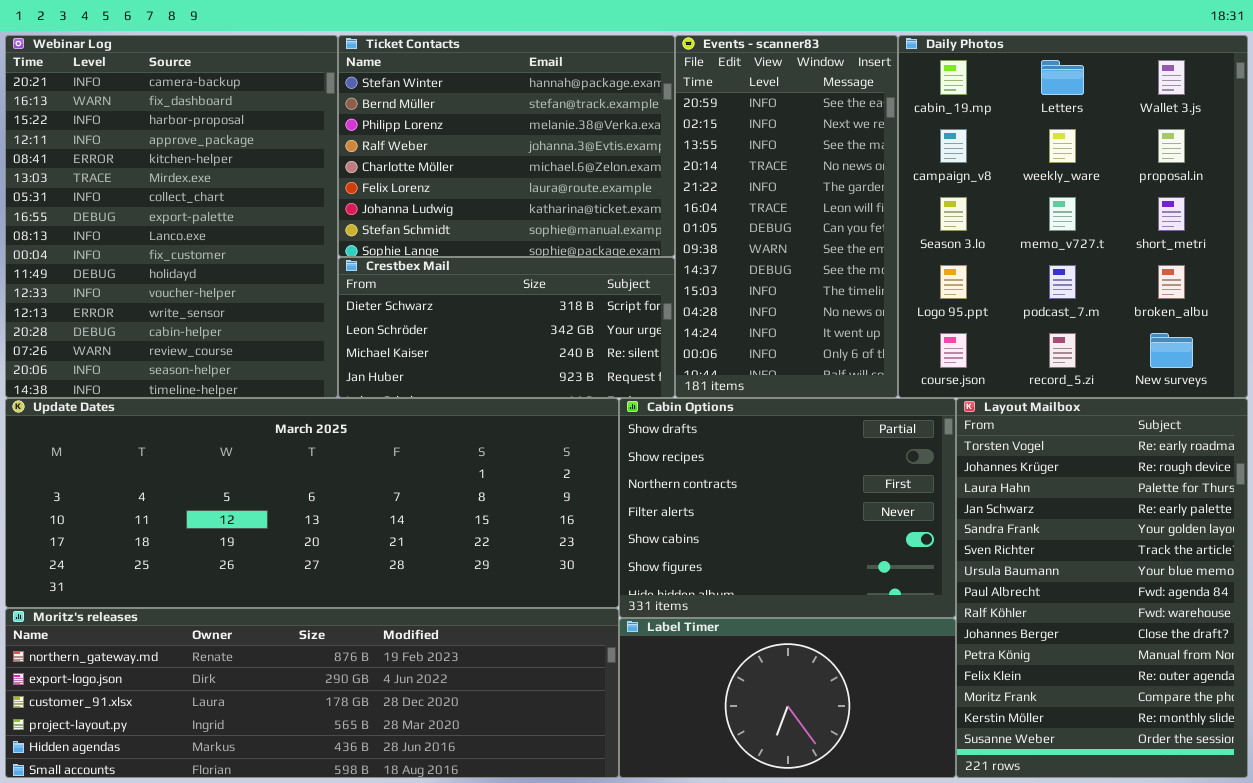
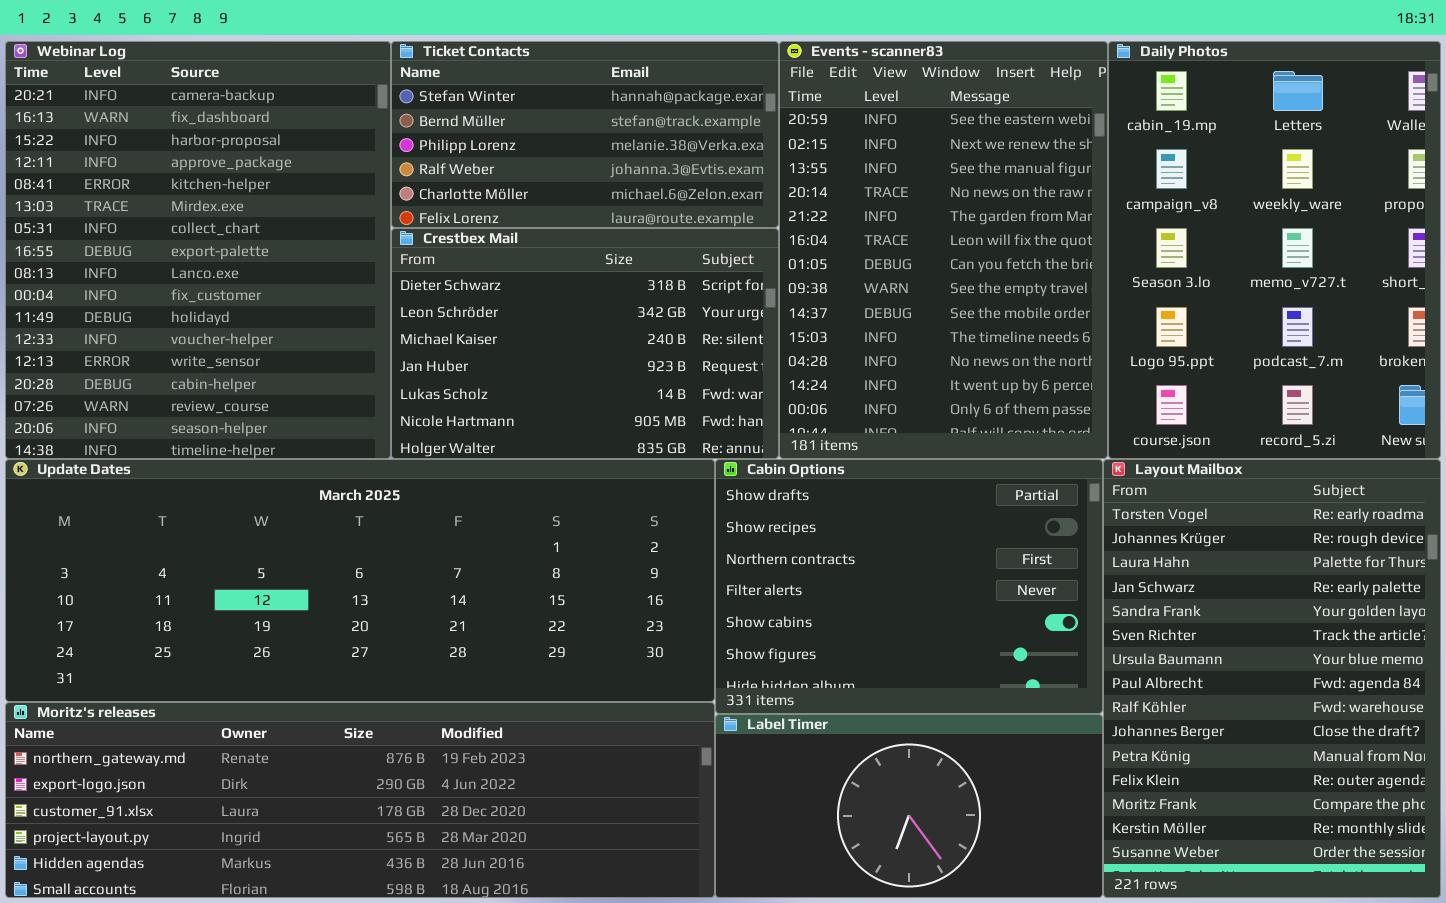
Ticket Contacts: [338,35,675,257] -> [391,41,779,228], resized
Events - scanner83: [675,35,898,398] -> [779,41,1108,459], resized
Daily Photos: [898,35,1248,398] -> [1108,41,1441,459], resized
Crestbex Mail: [338,257,675,398] -> [391,228,779,459], resized

